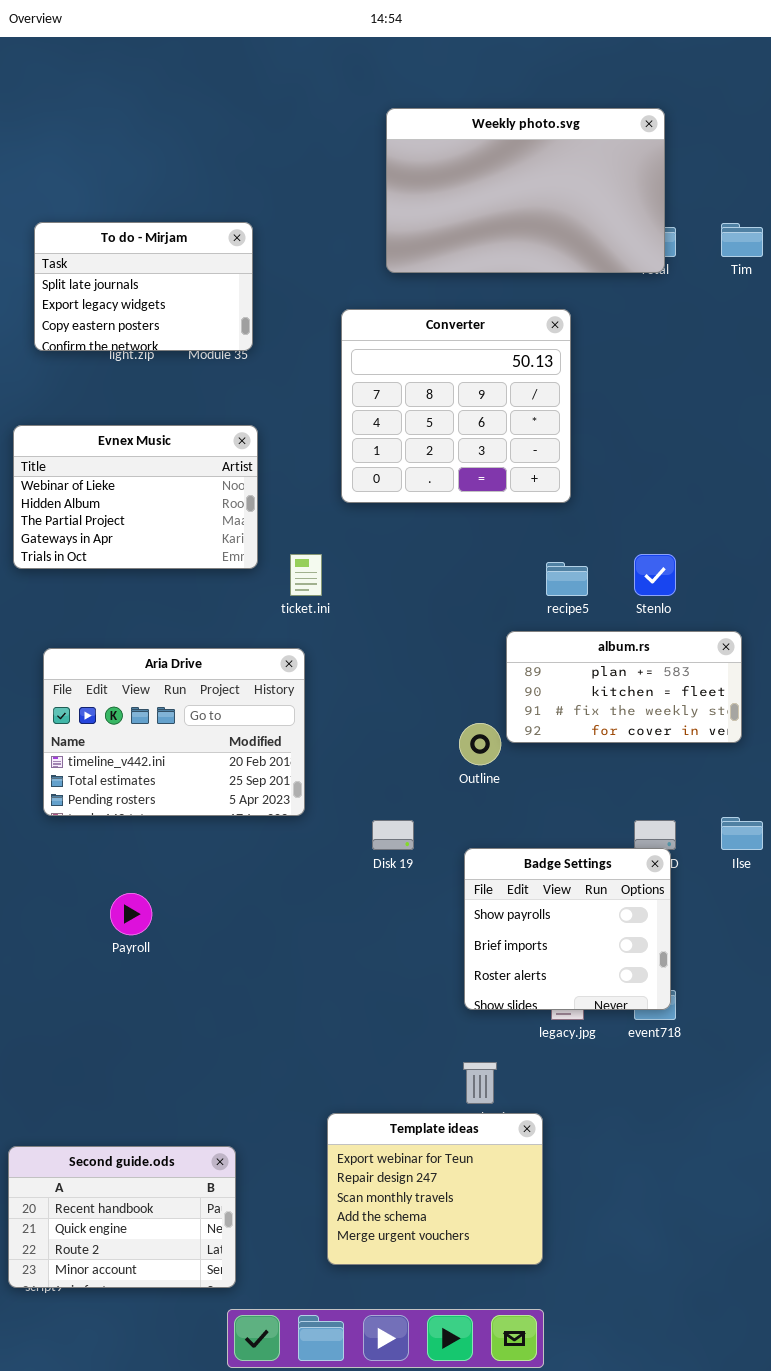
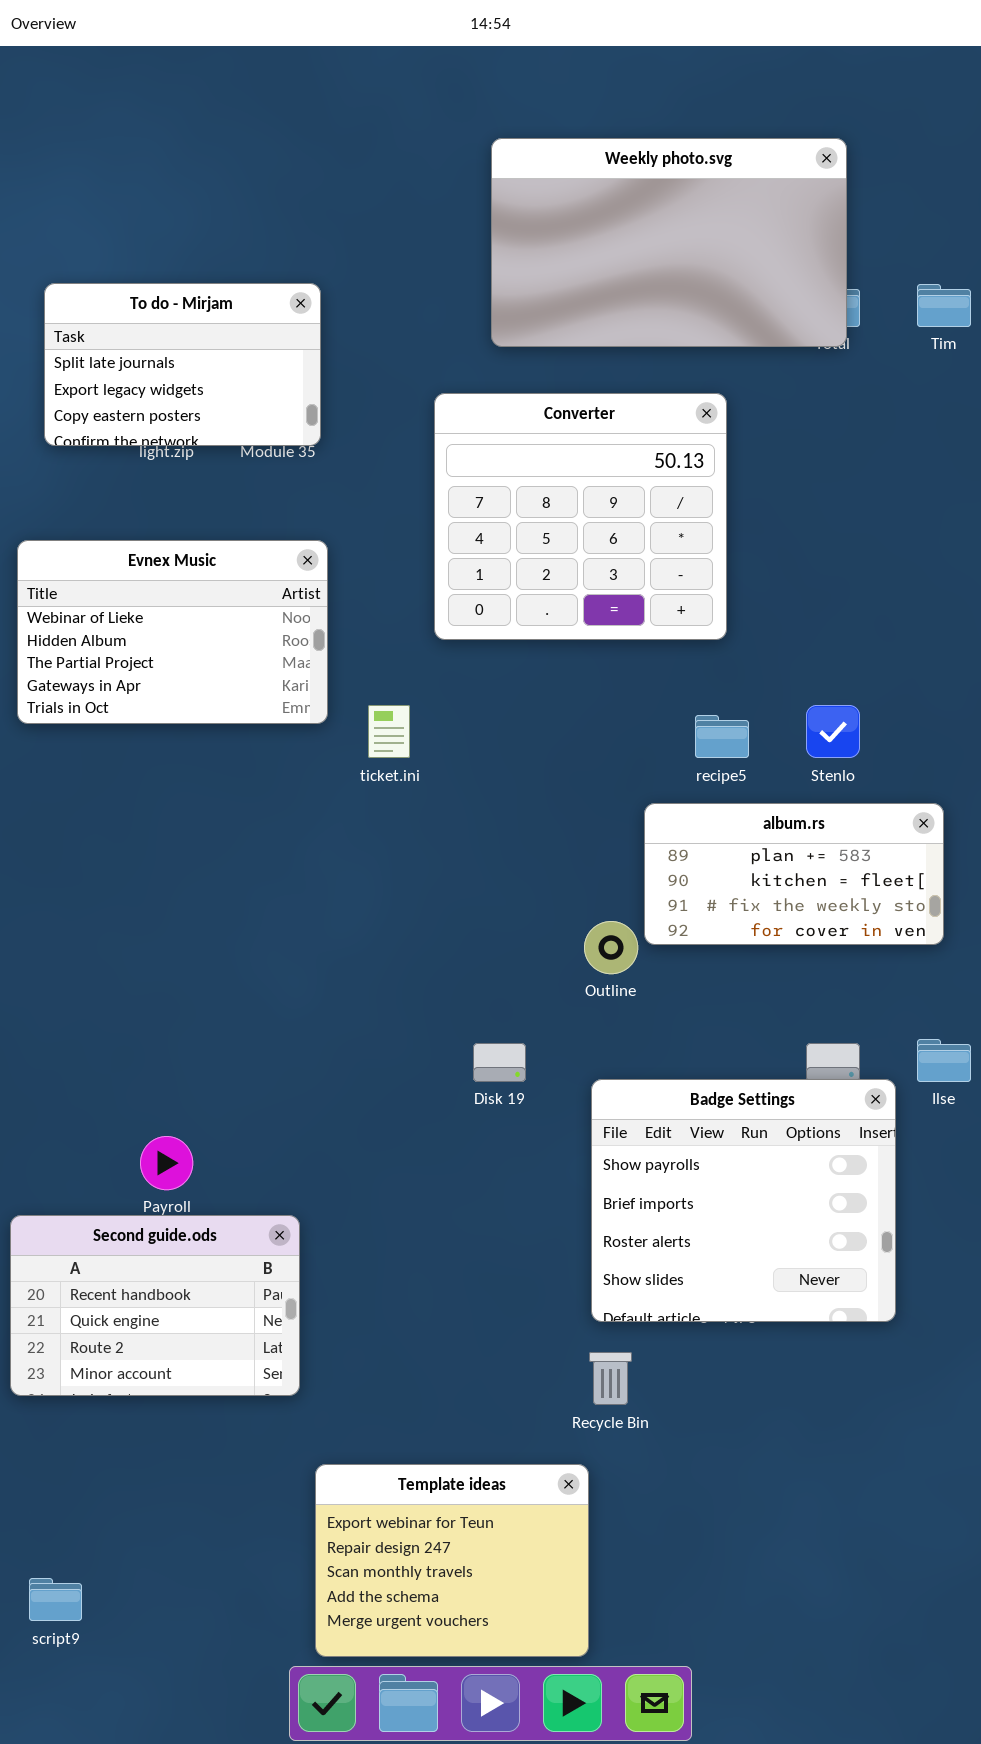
Aria Drive: [43,648,305,816] -> none, closed
Badge Settings: [464,848,671,1010] -> [591,1079,896,1322], resized
Template ideas: [327,1113,543,1265] -> [315,1464,589,1657], moved
Second guide.ods: [8,1146,236,1288] -> [10,1215,300,1396], moved

